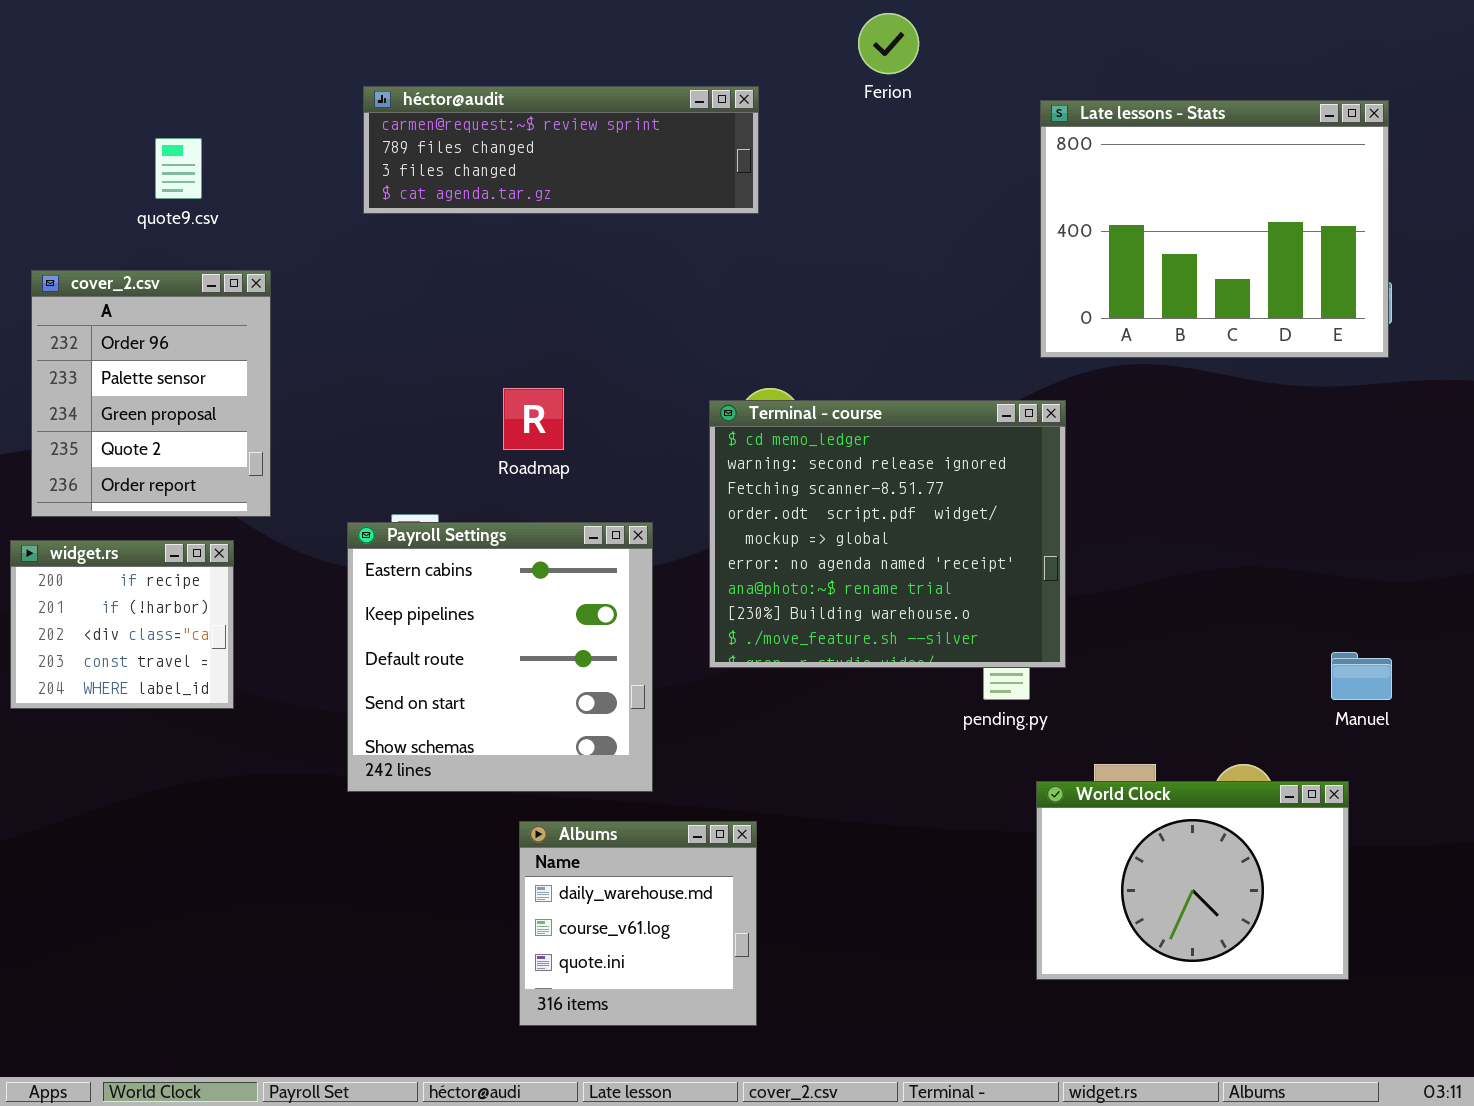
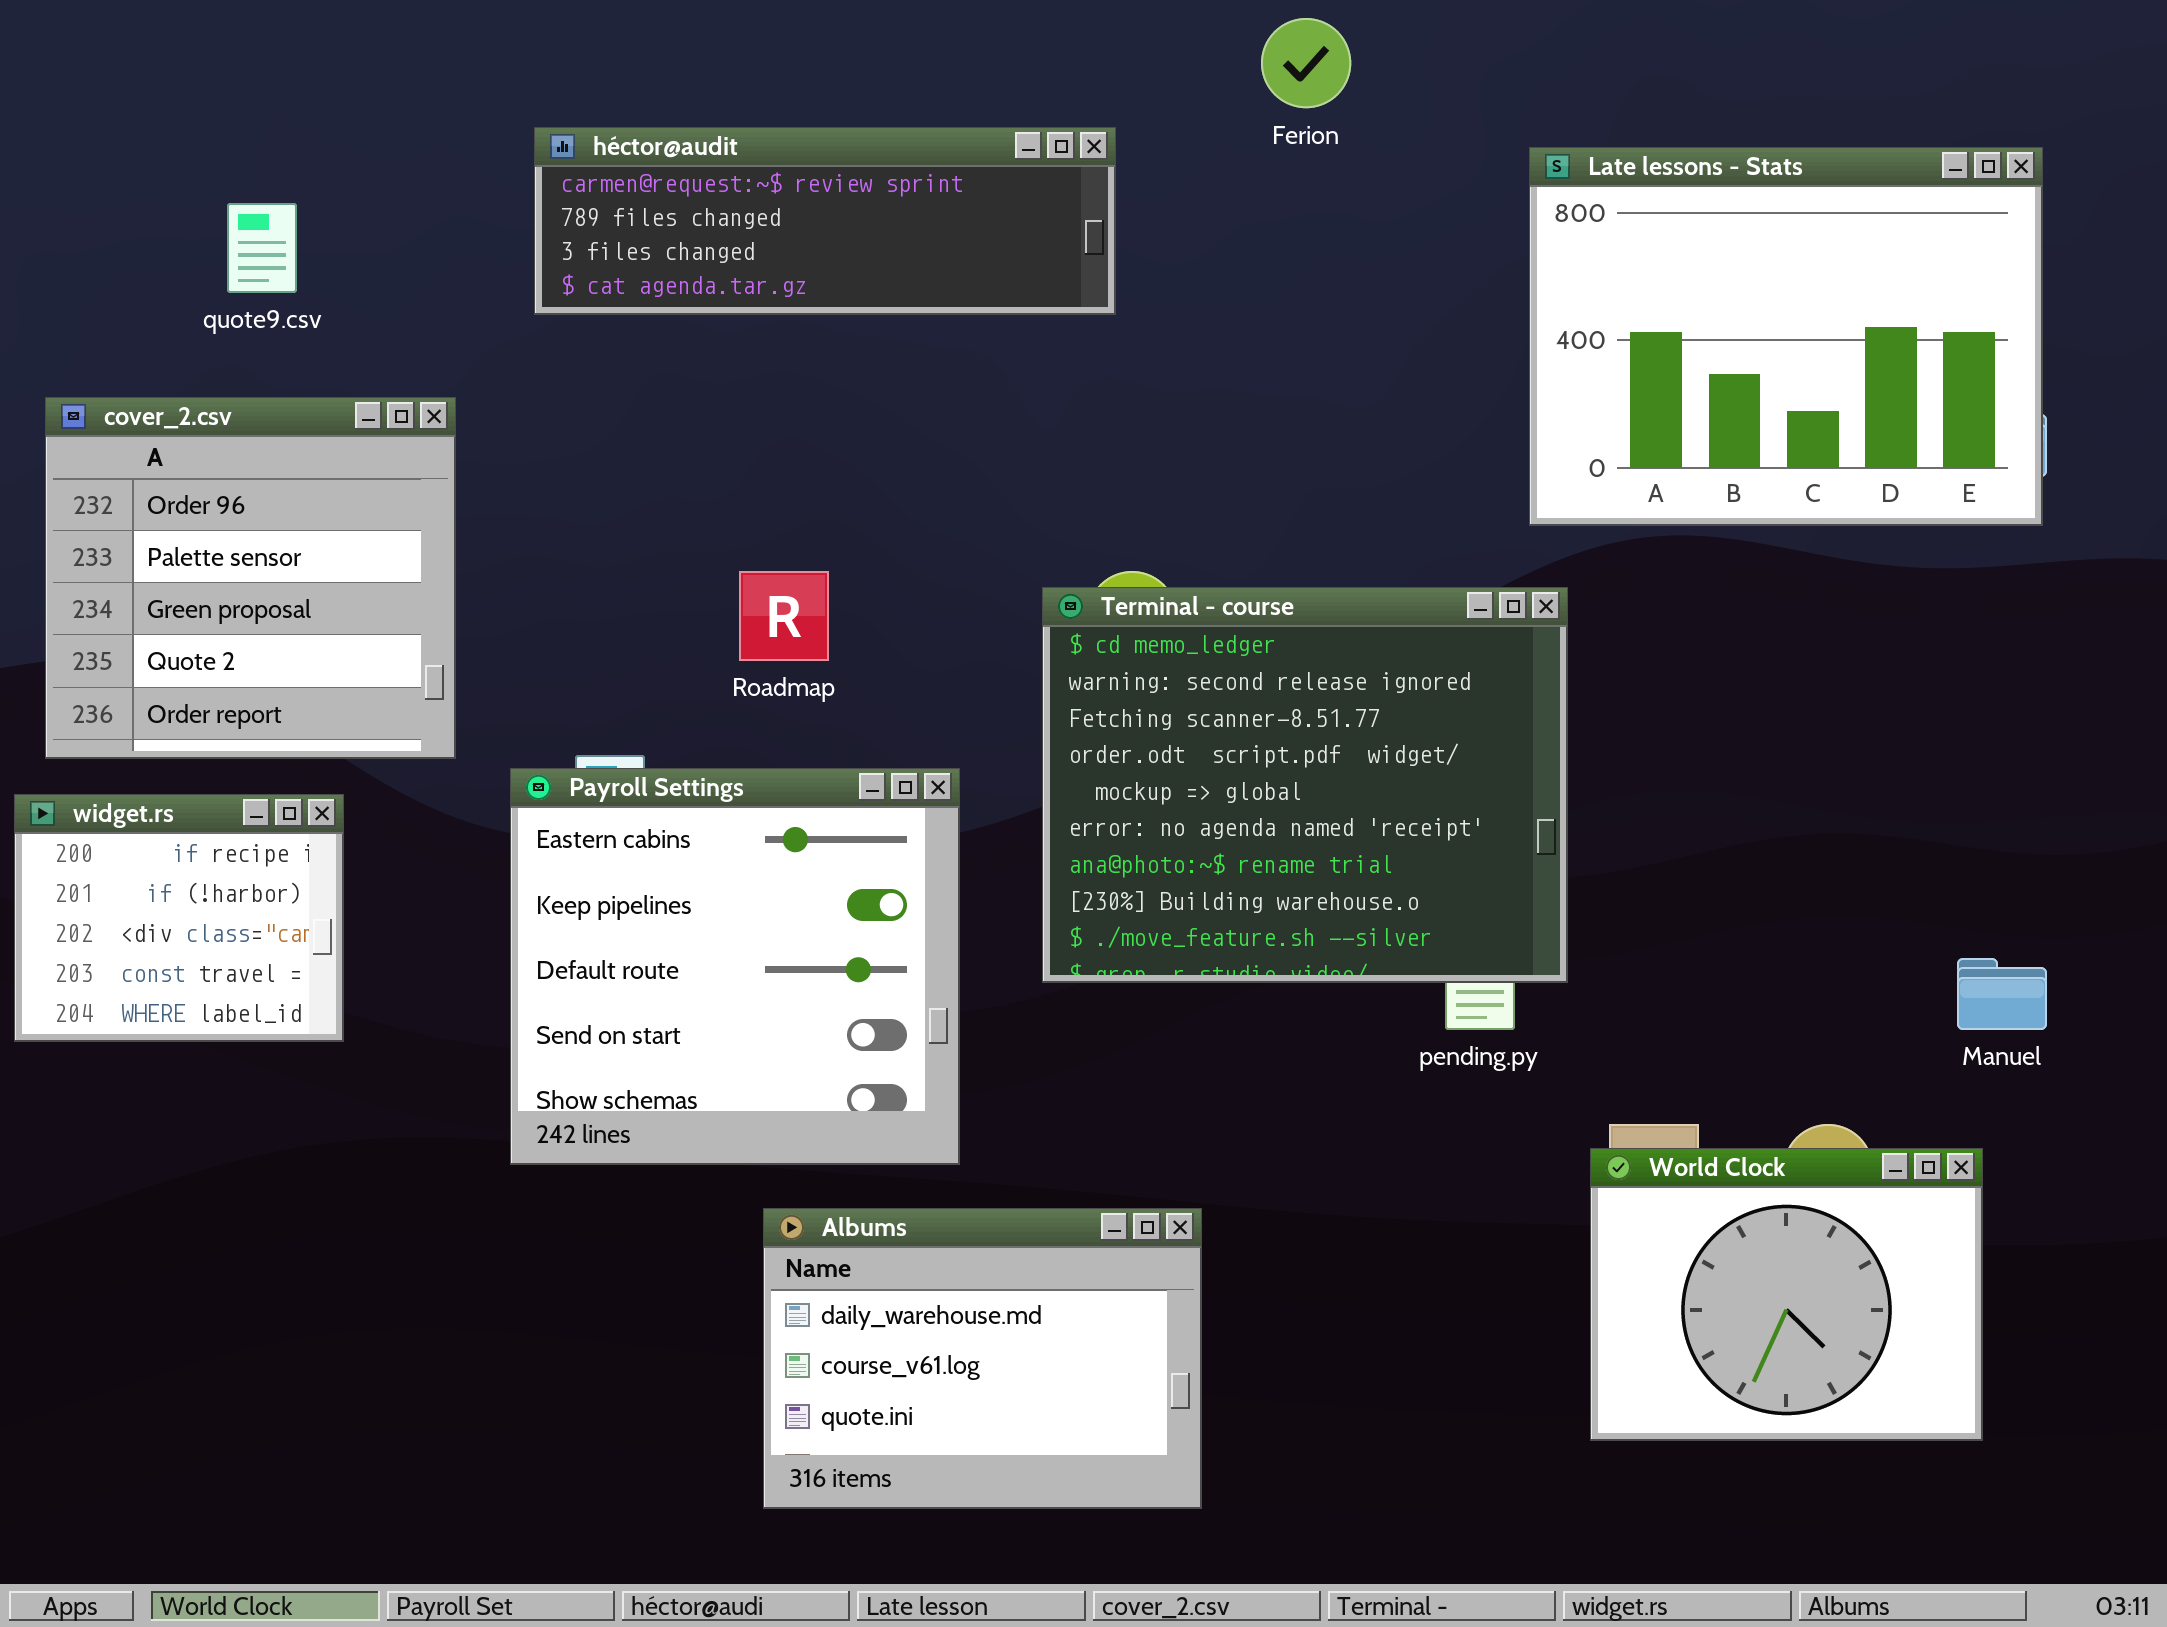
cover_2.csv: [31,270,271,517] -> [45,397,456,759], resized
World Clock: [1036,781,1349,980] -> [1590,1148,1983,1441], resized
Albums: [519,821,757,1026] -> [763,1208,1202,1509], resized

